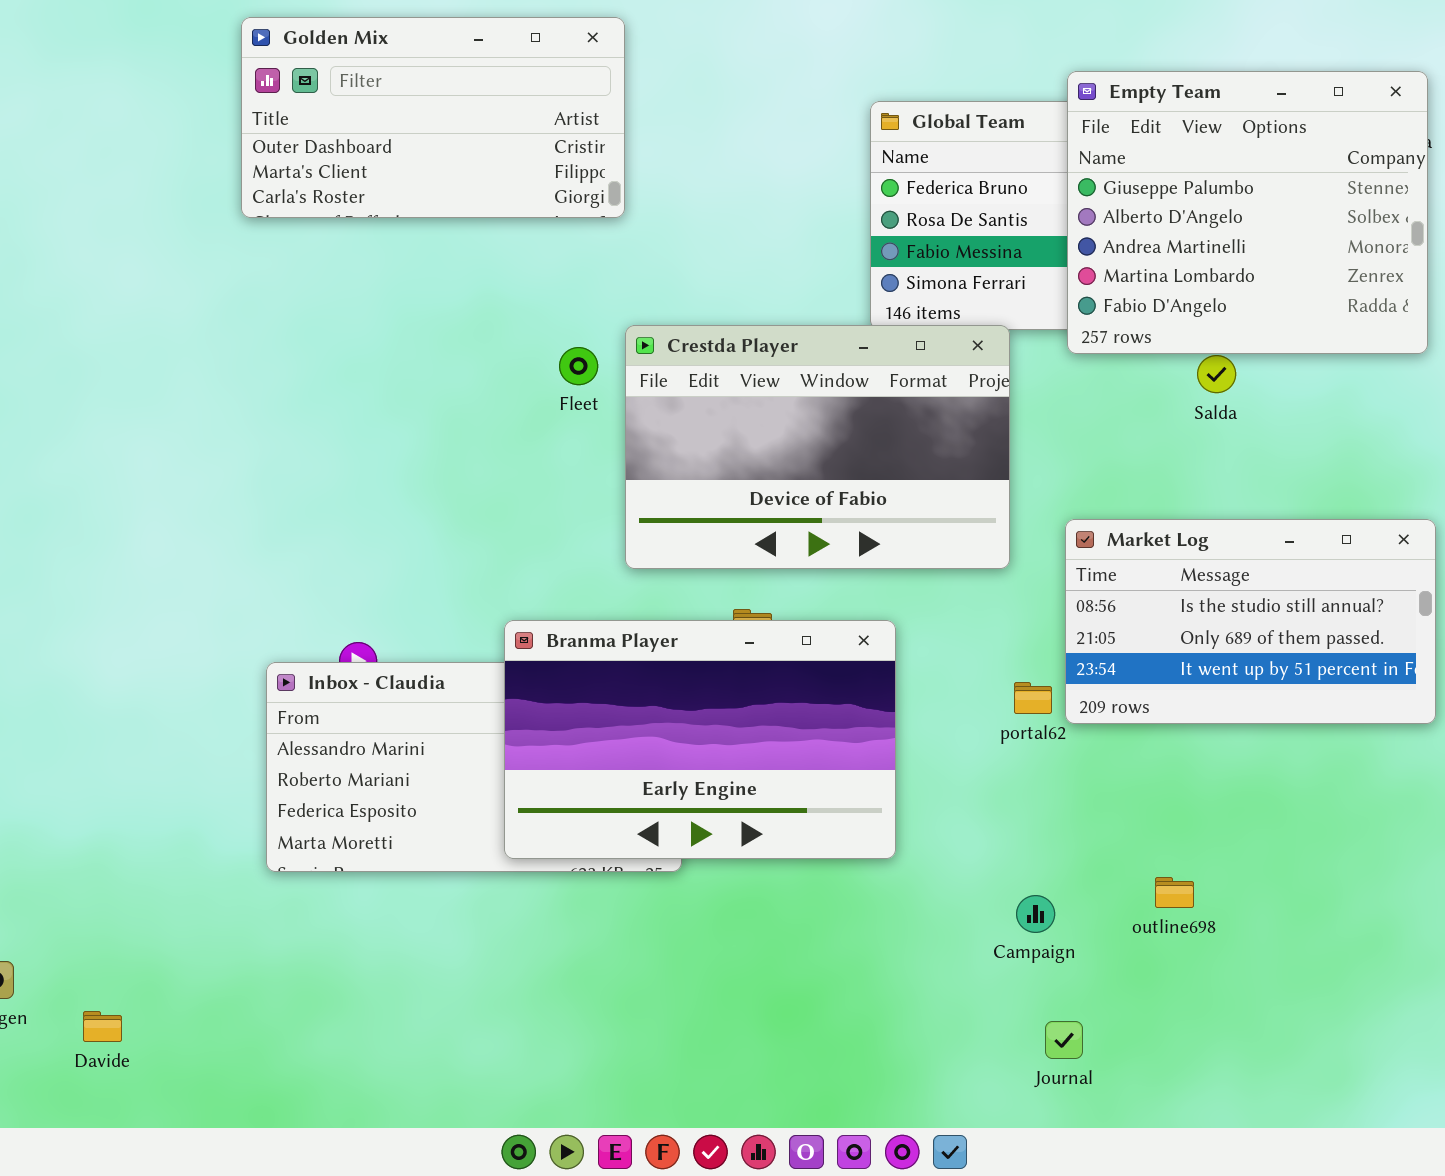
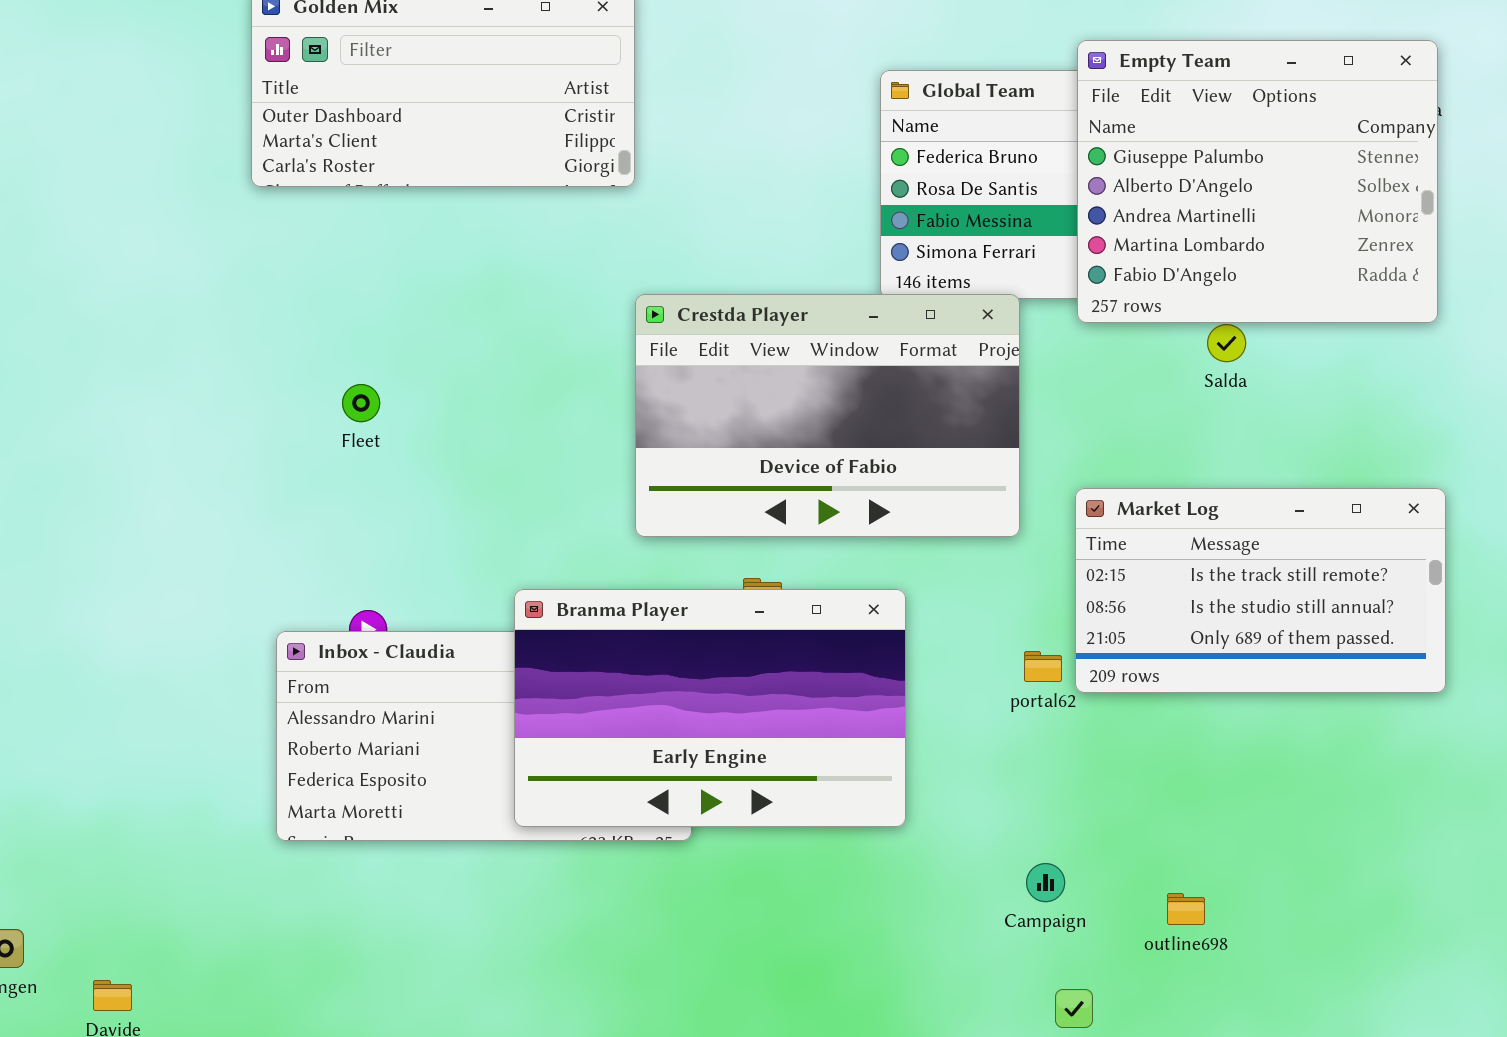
Fleet: [559,347,598,385] -> [342,384,380,422], moved
Market Log: [1065,519,1436,724] -> [1075,488,1446,693], scrolled up 1 row
outline698: [1155,877,1194,908] -> [1167,893,1205,925], moved

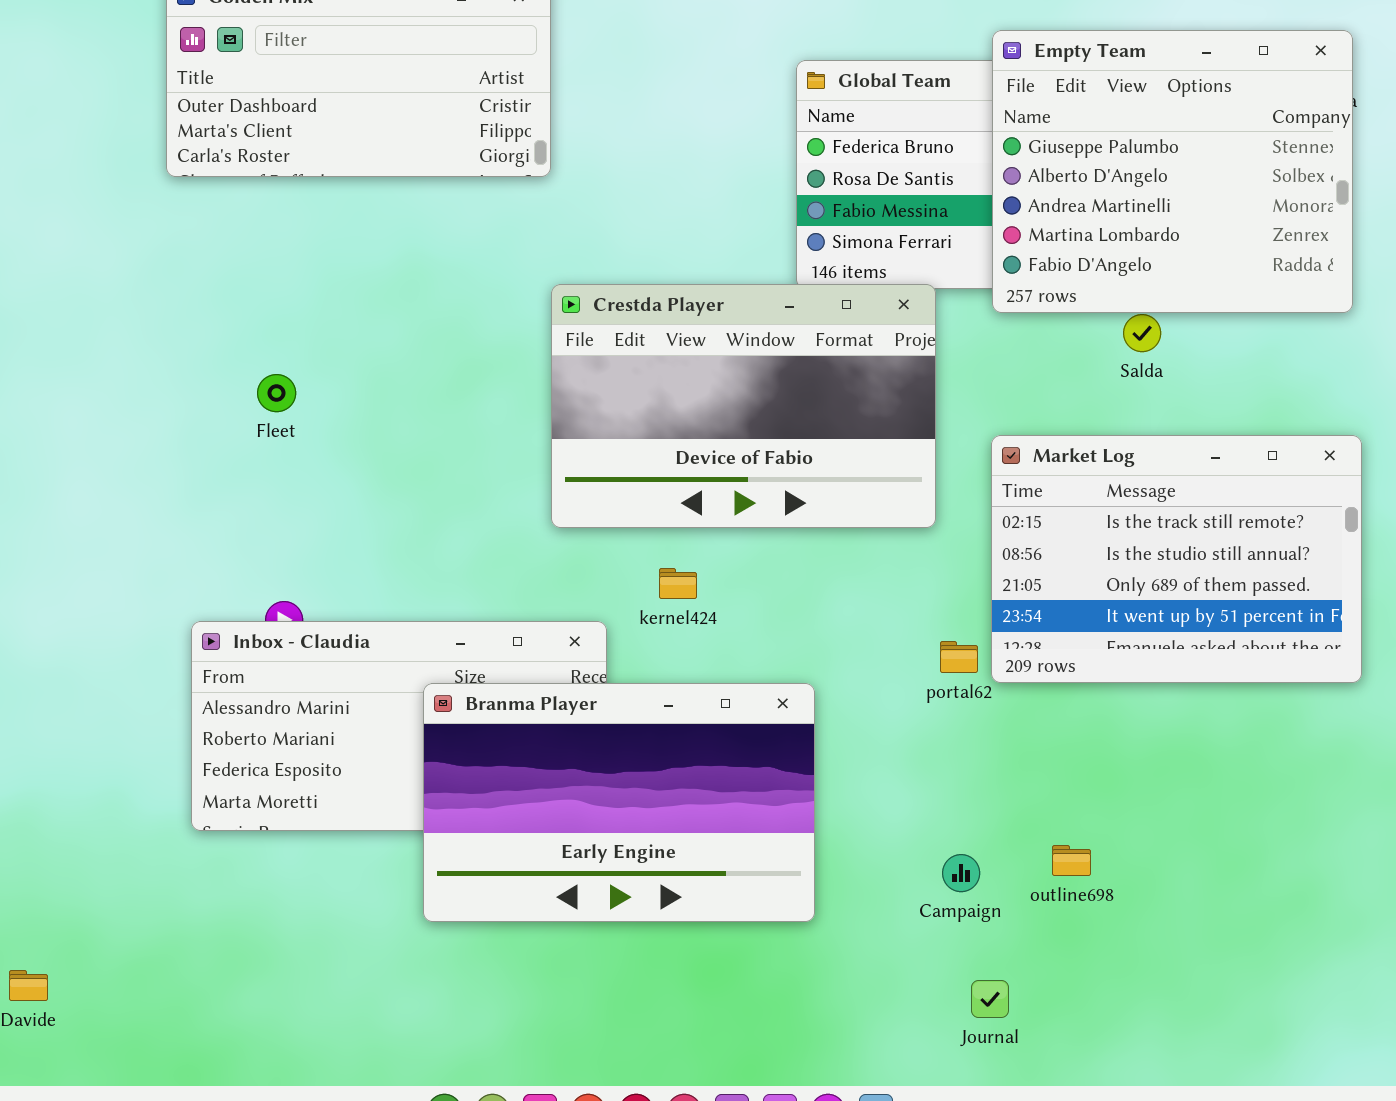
Market Log: [1075,488,1446,693] -> [991,435,1362,683], resized
Branma Player: [514,589,906,827] -> [423,683,815,922], moved
outline698: [1167,893,1205,925] -> [1052,845,1091,876], moved

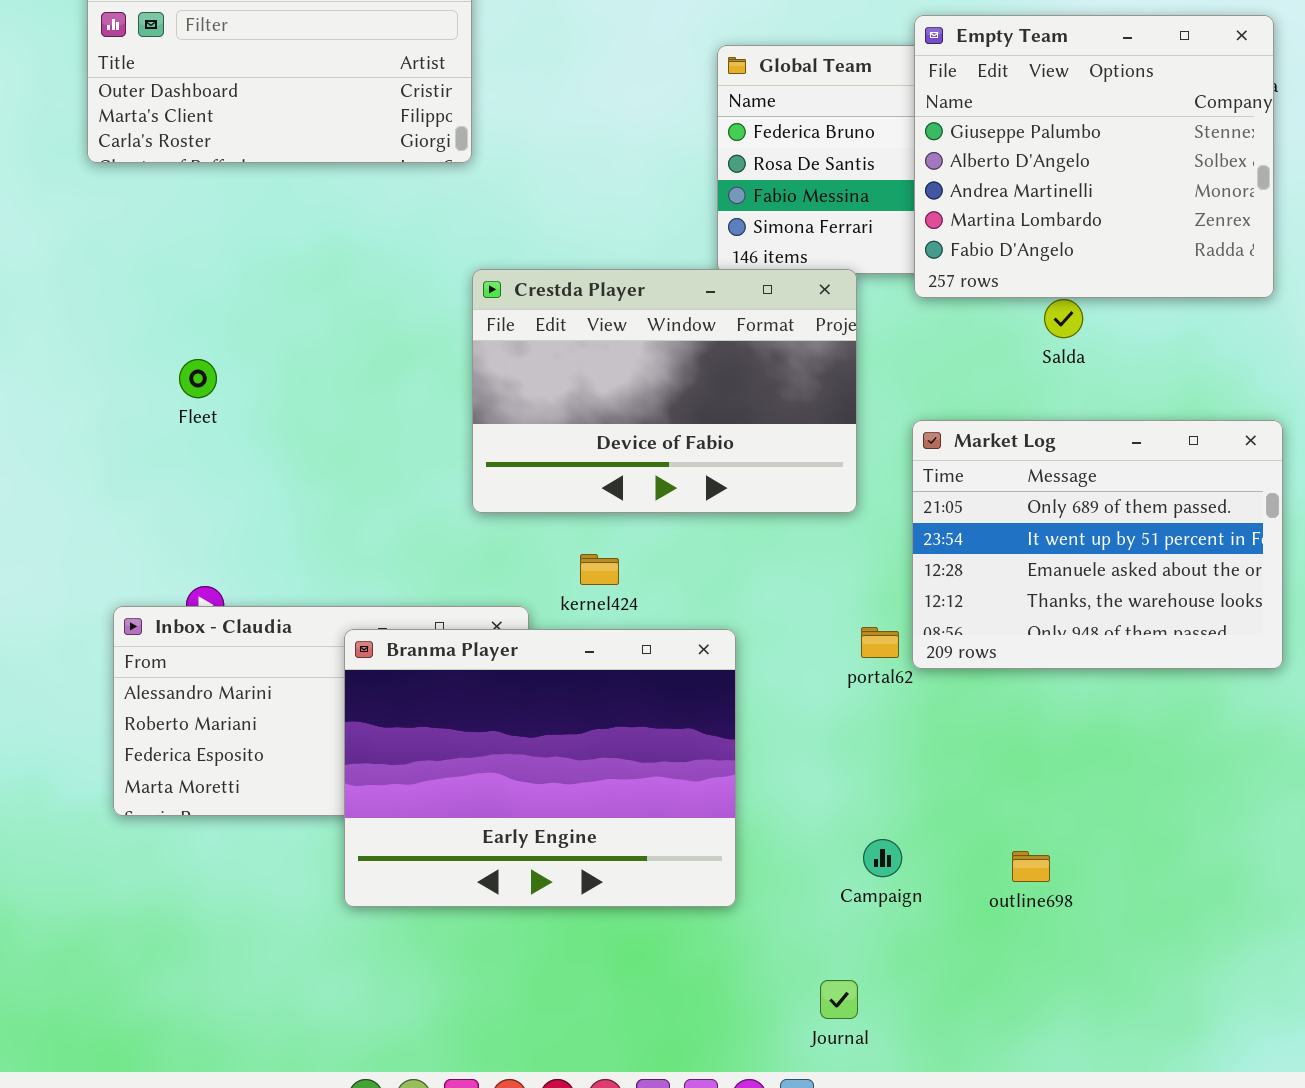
Market Log: [991,435,1362,683] -> [912,420,1283,669], scrolled down 2 rows
Branma Player: [423,683,815,922] -> [344,629,736,907], resized
outline698: [1052,845,1091,876] -> [1012,851,1050,882], moved
Journal: [971,980,1009,1018] -> [820,980,858,1019], moved

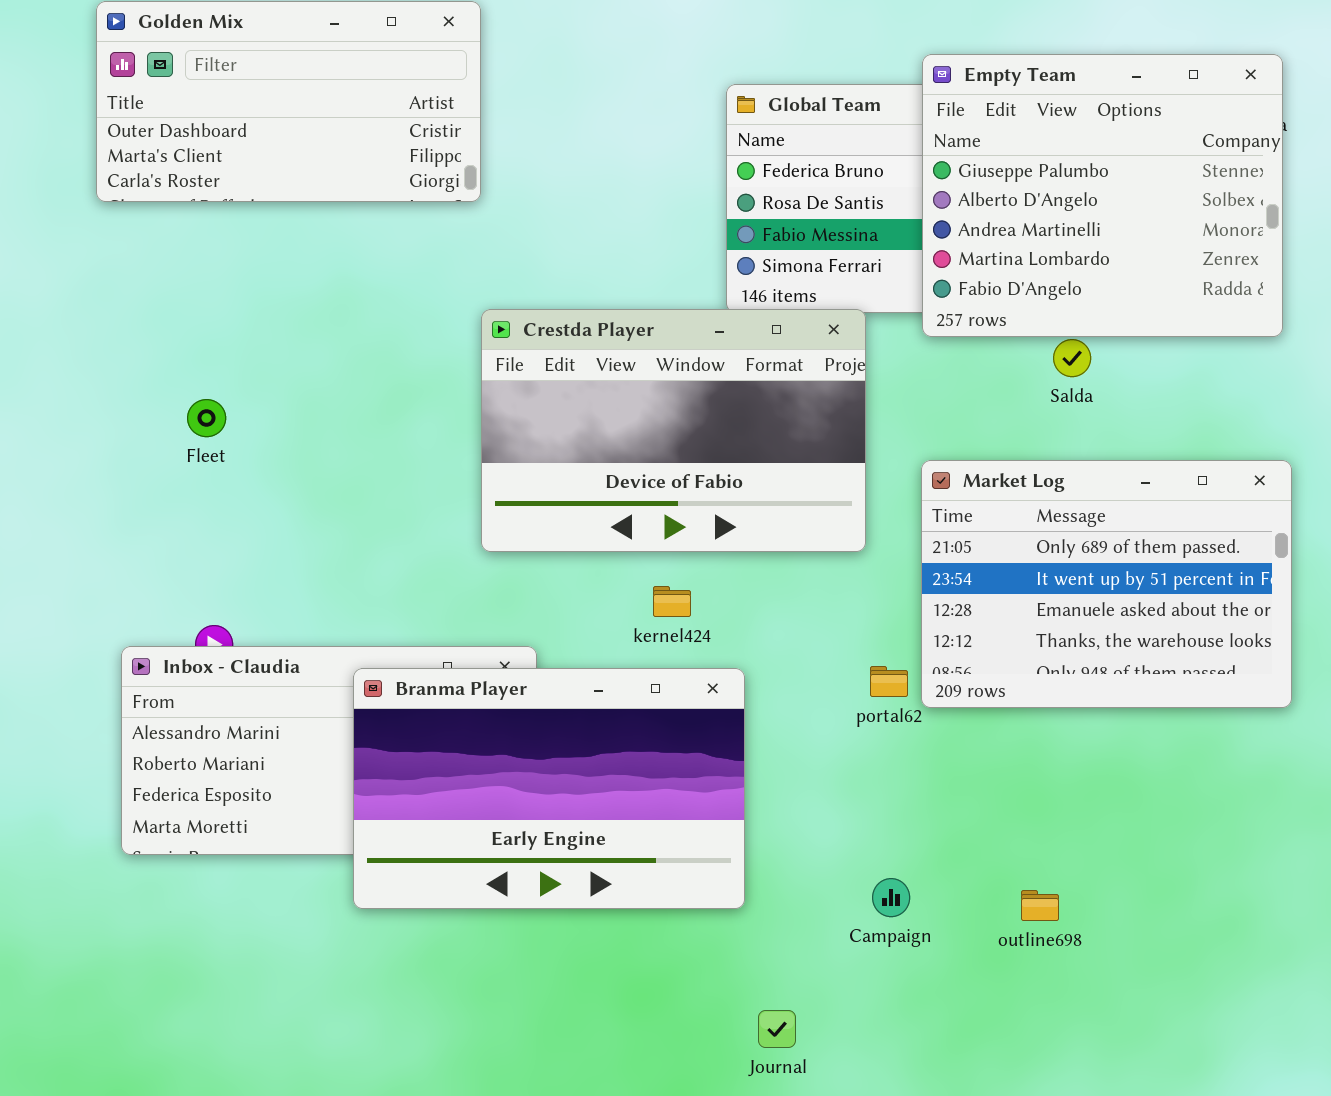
kernel424: [580,554,619,585] -> [653,586,691,617], moved
Branma Player: [344,629,736,907] -> [353,668,745,909], resized
Journal: [820,980,858,1019] -> [758,1010,796,1048], moved

